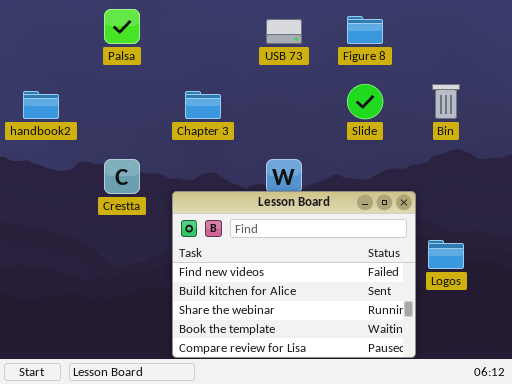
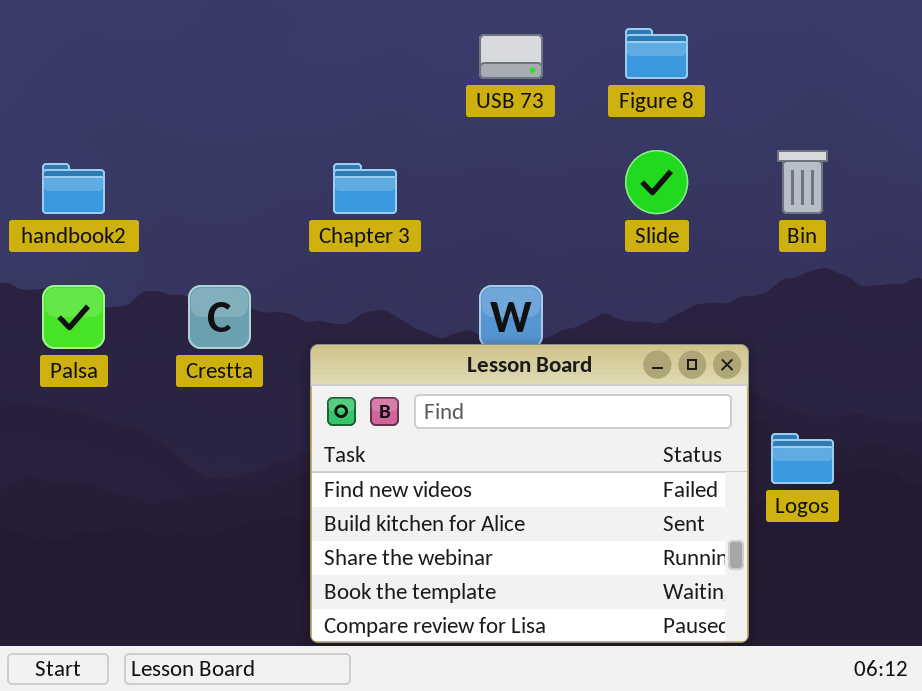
Palsa: [104,9,140,44] -> [42,285,105,349], moved

